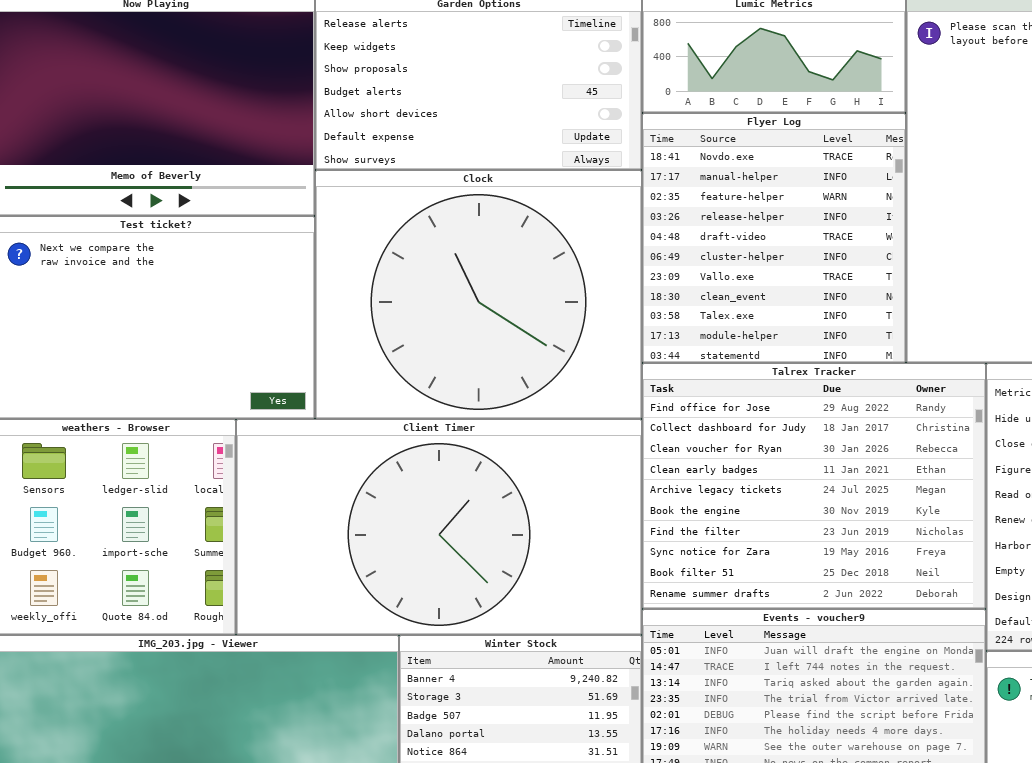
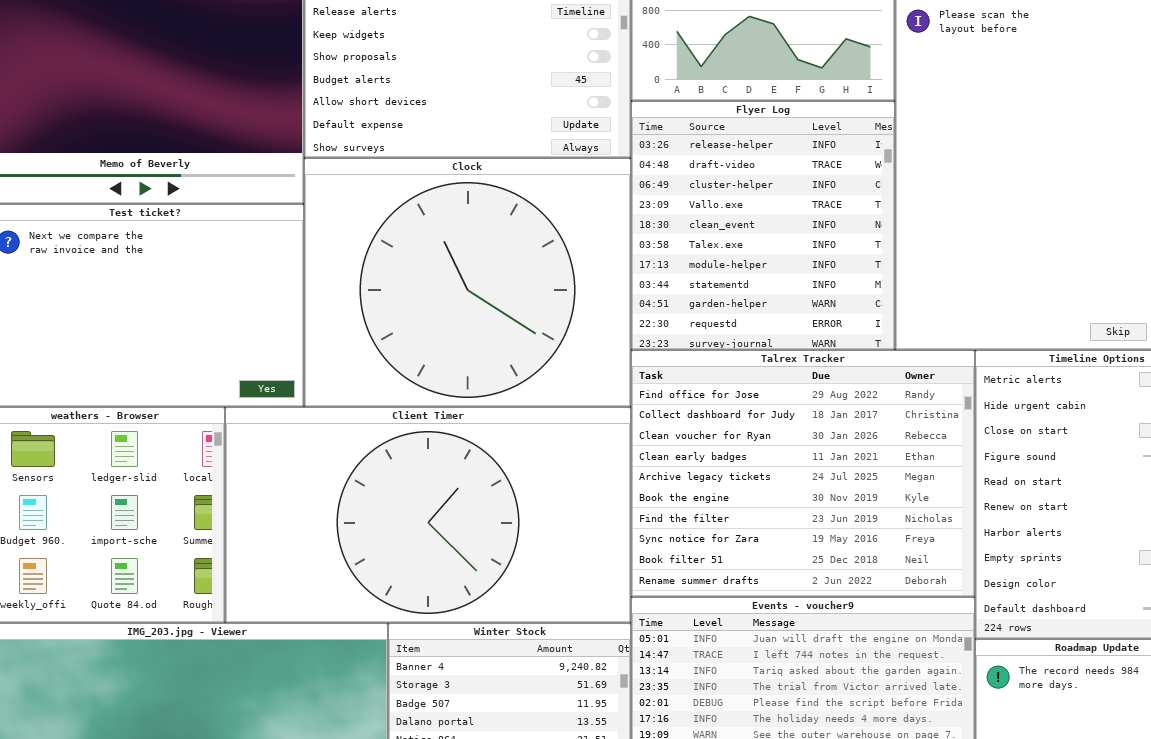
Flyer Log: [642,113,906,363] -> [631,101,895,350], scrolled down 3 rows

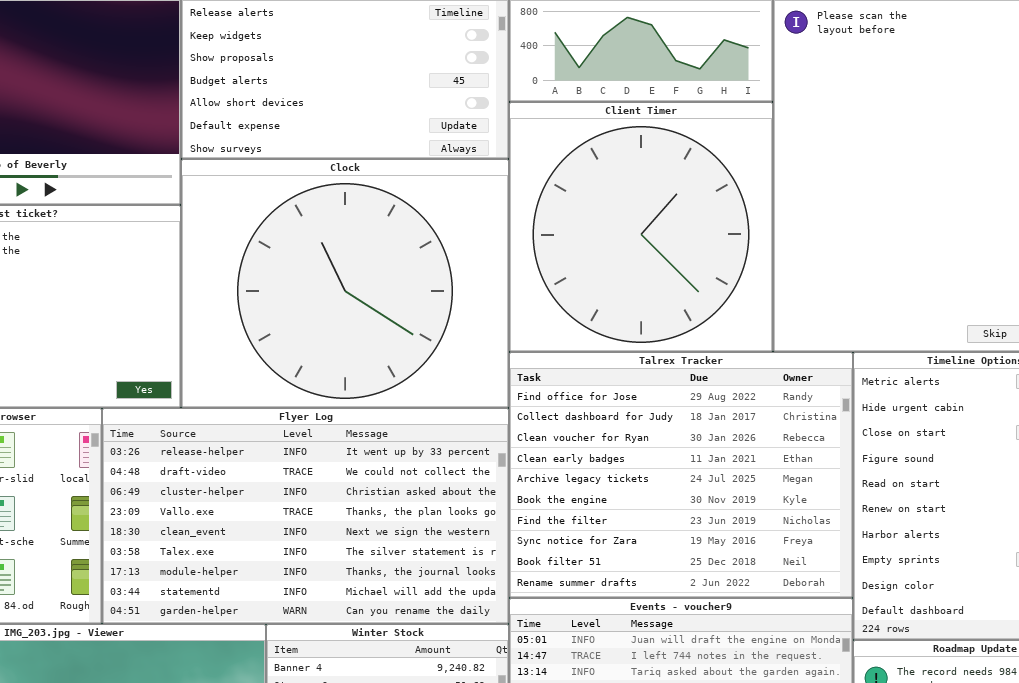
Flyer Log: [631,101,895,350] -> [102,408,509,624], moved, resized
Client Timer: [225,407,631,623] -> [509,102,773,352], moved, resized

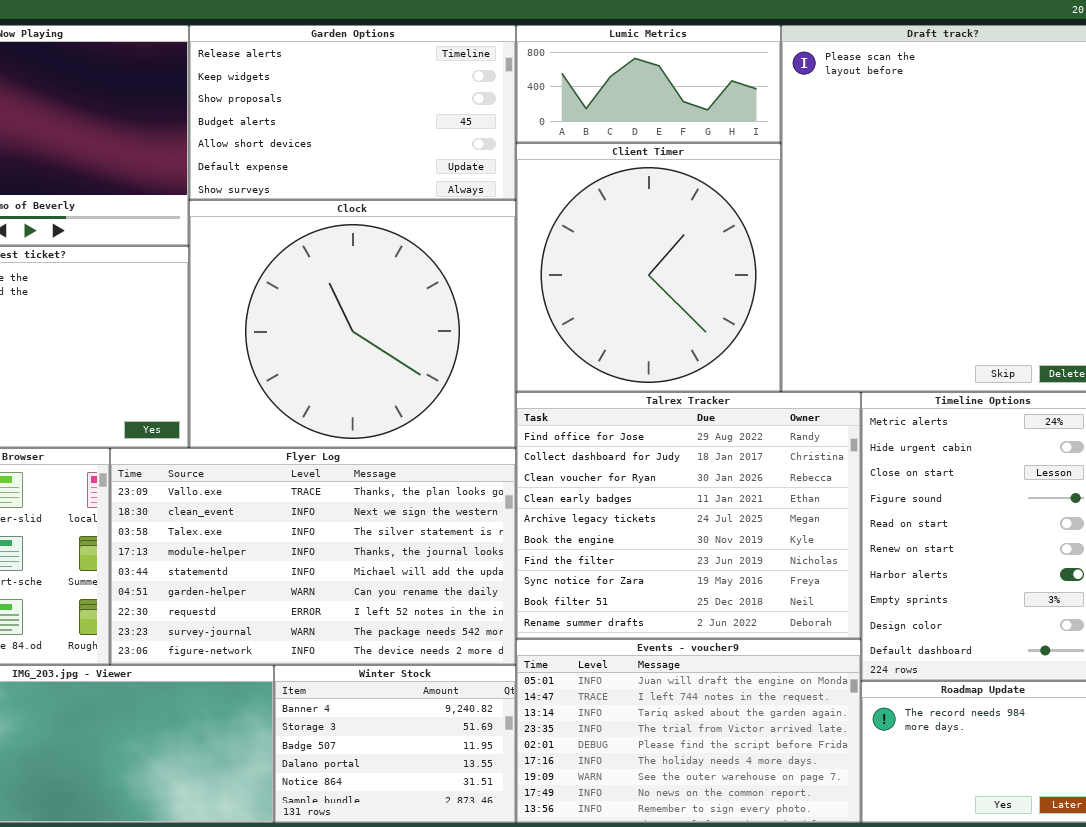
Flyer Log: [102,408,509,624] -> [110,448,516,665], scrolled down 3 rows

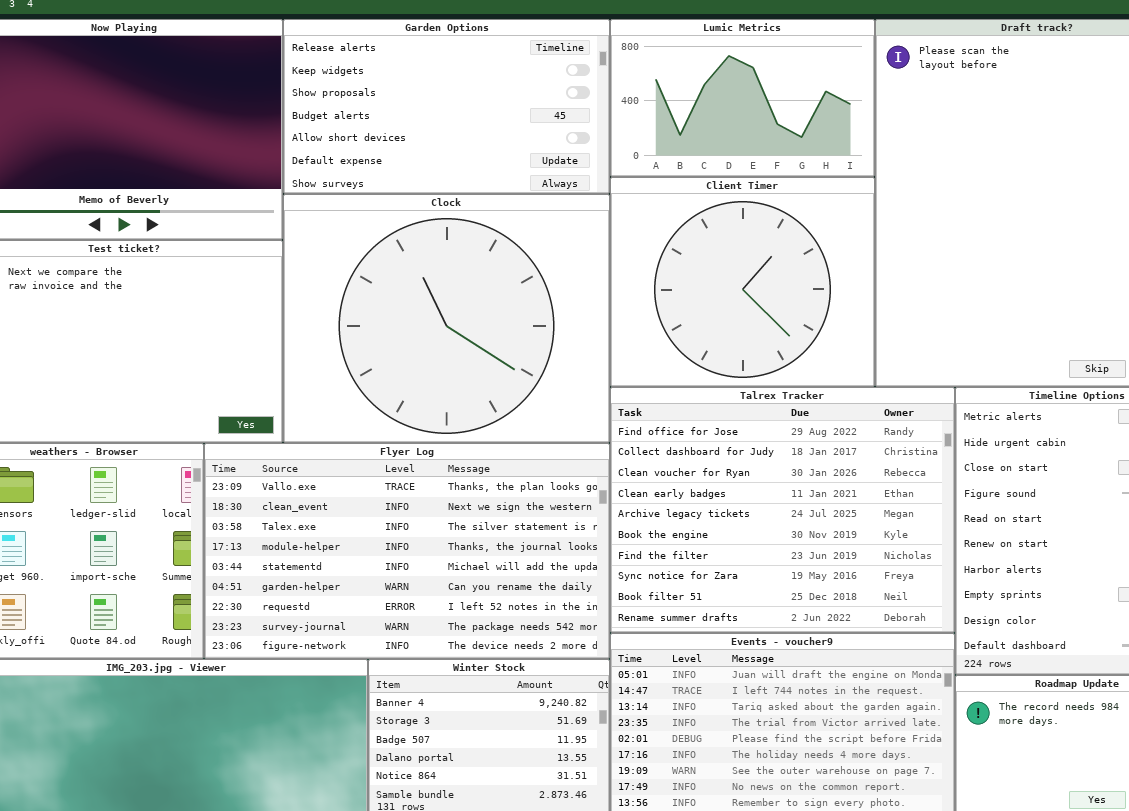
Lumic Metrics: [516,25,781,143] -> [610,19,875,177], resized
Client Timer: [516,143,781,392] -> [610,177,875,387], resized

